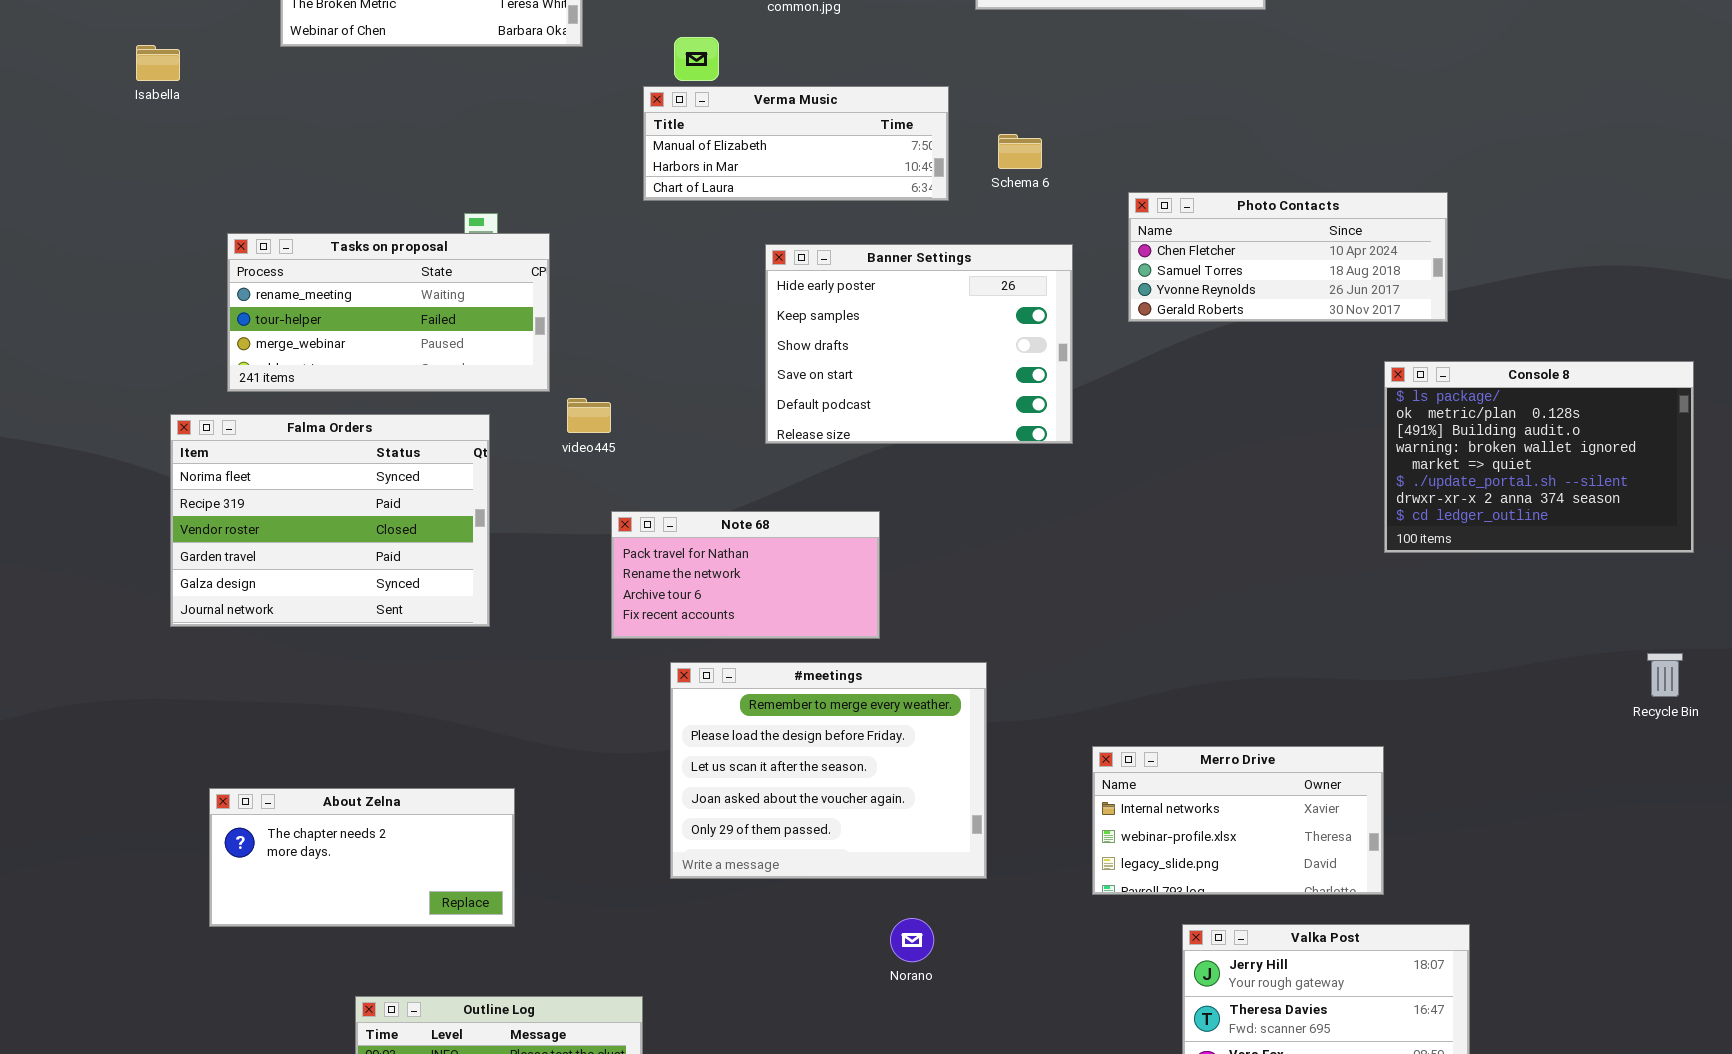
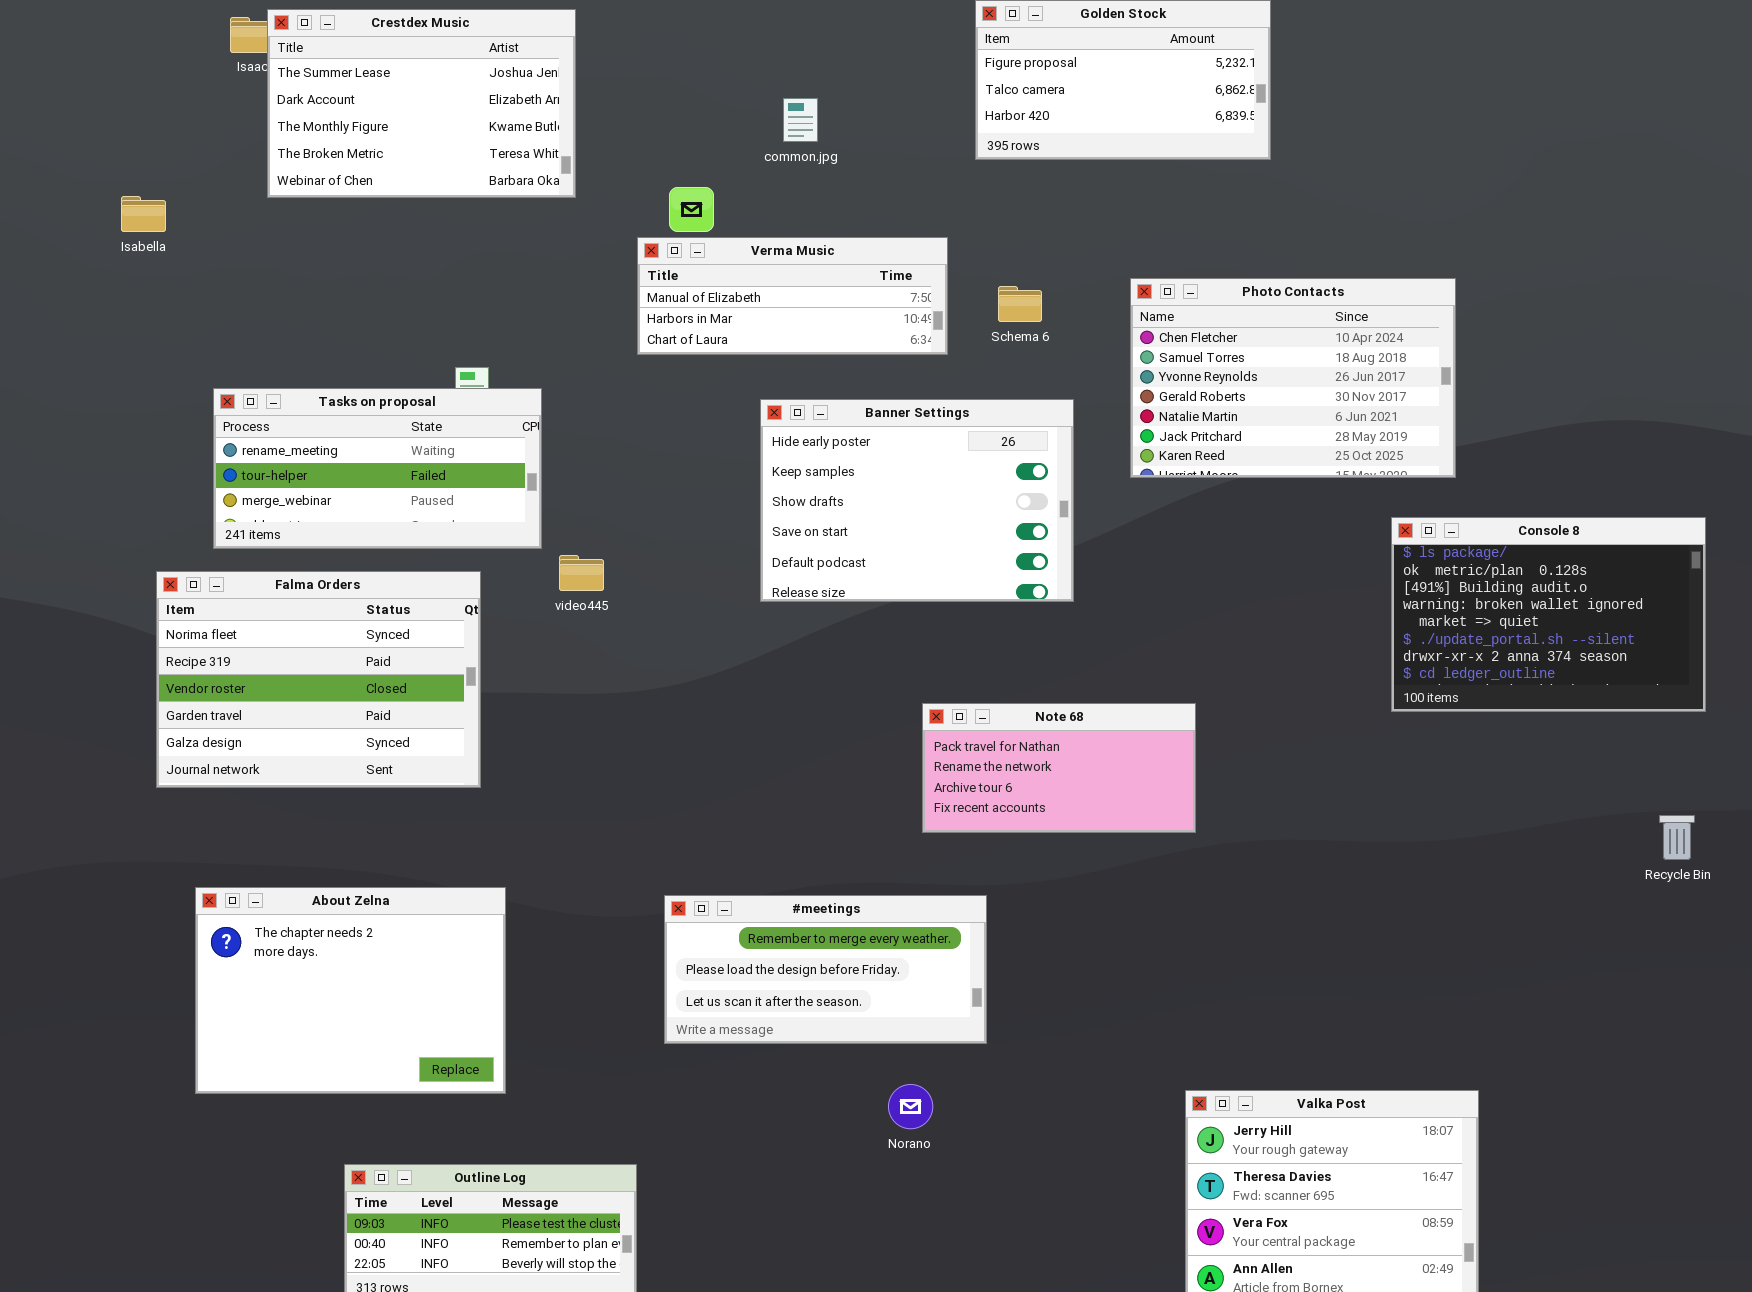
Photo Contacts: [1128,192,1448,322] -> [1130,278,1456,478], resized
Note 68: [611,511,880,639] -> [922,703,1196,833], moved
#meetings: [670,662,987,879] -> [664,895,987,1044], resized
Merro Drive: [1092,746,1384,895] -> none, closed
About Zelna: [209,788,515,927] -> [195,887,506,1094], resized

